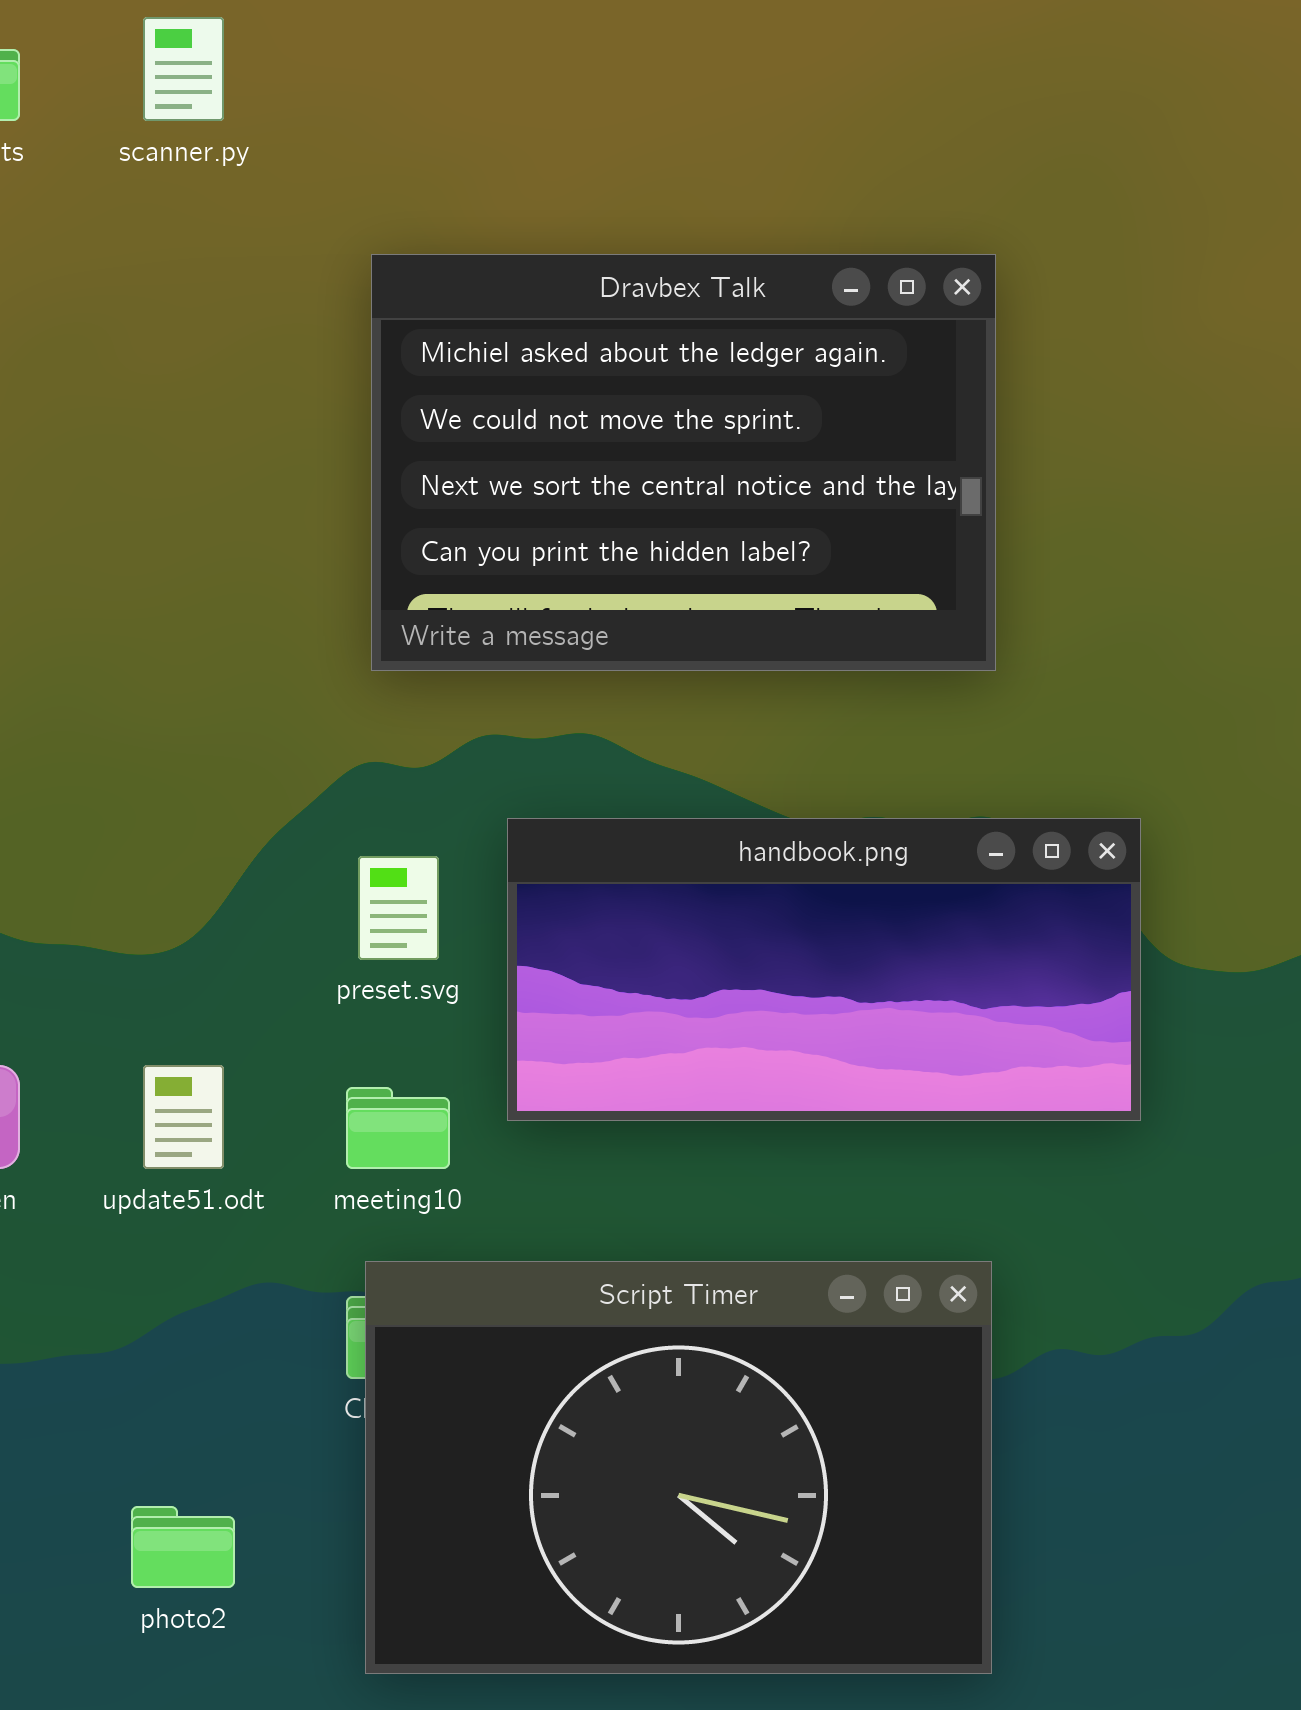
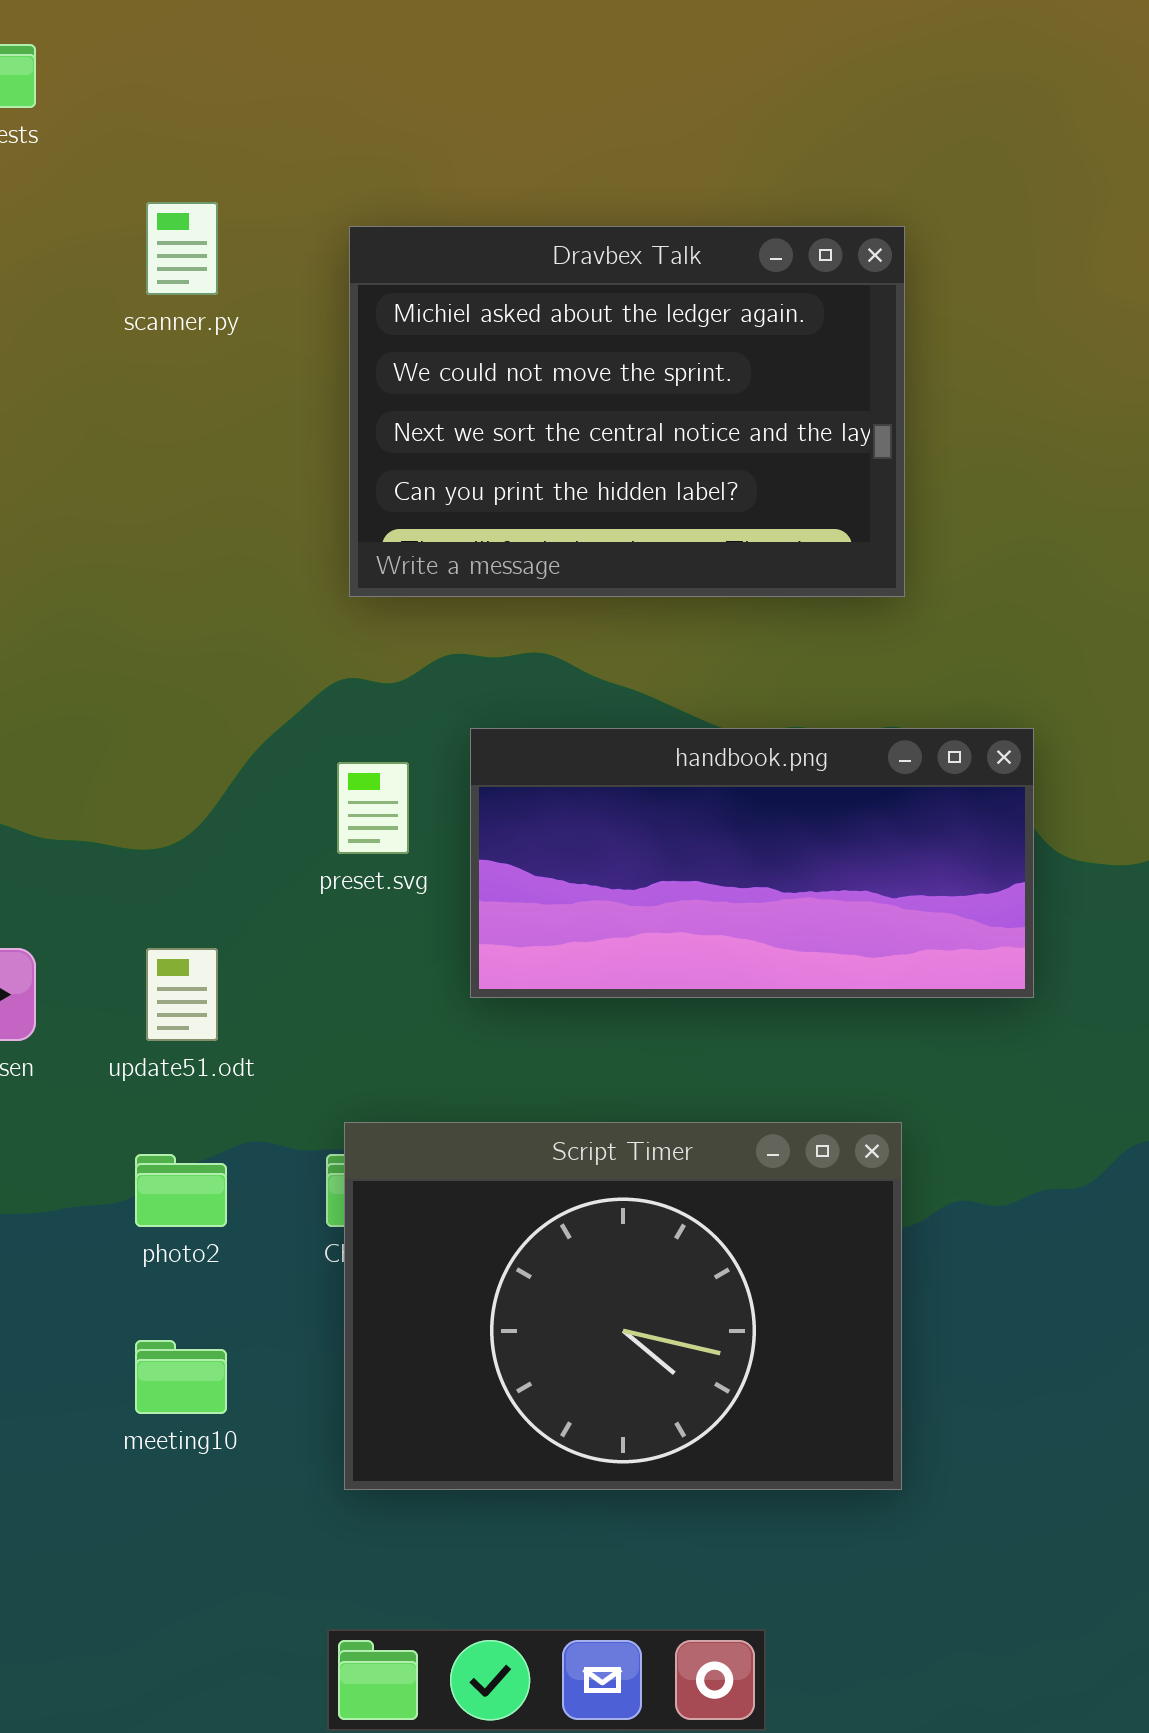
scanner.py: [143,17,224,121] -> [146,202,218,295], moved
meeting10: [346,1087,450,1169] -> [135,1340,227,1414], moved
photo2: [131,1506,235,1588] -> [135,1154,227,1227], moved

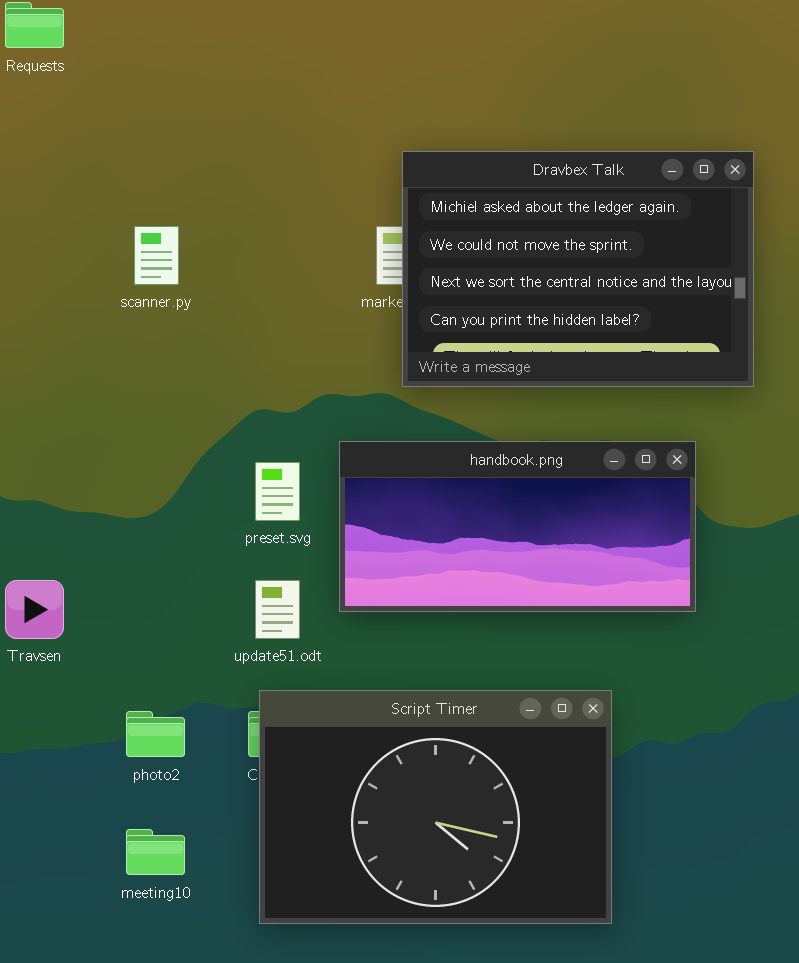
scanner.py: [146,202,218,295] -> [134,226,179,285], moved
Dravbex Talk: [349,226,905,597] -> [402,151,754,387], moved
update51.odt: [146,948,218,1041] -> [255,580,300,639], moved

